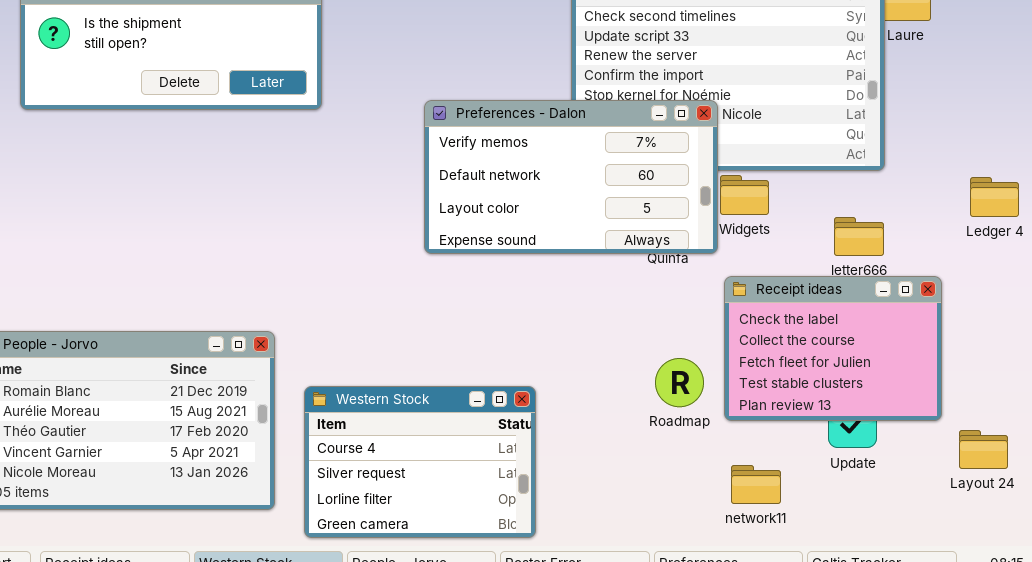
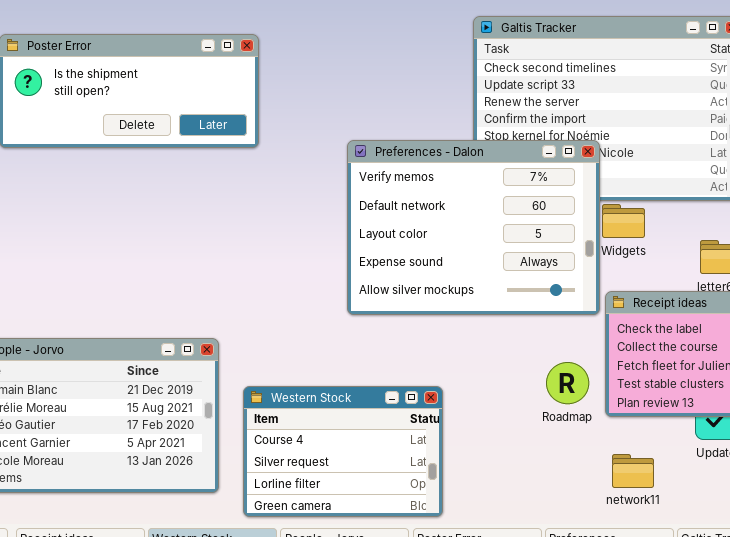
Preferences - Dalon: [424,100,718,254] -> [347,140,600,315], resized

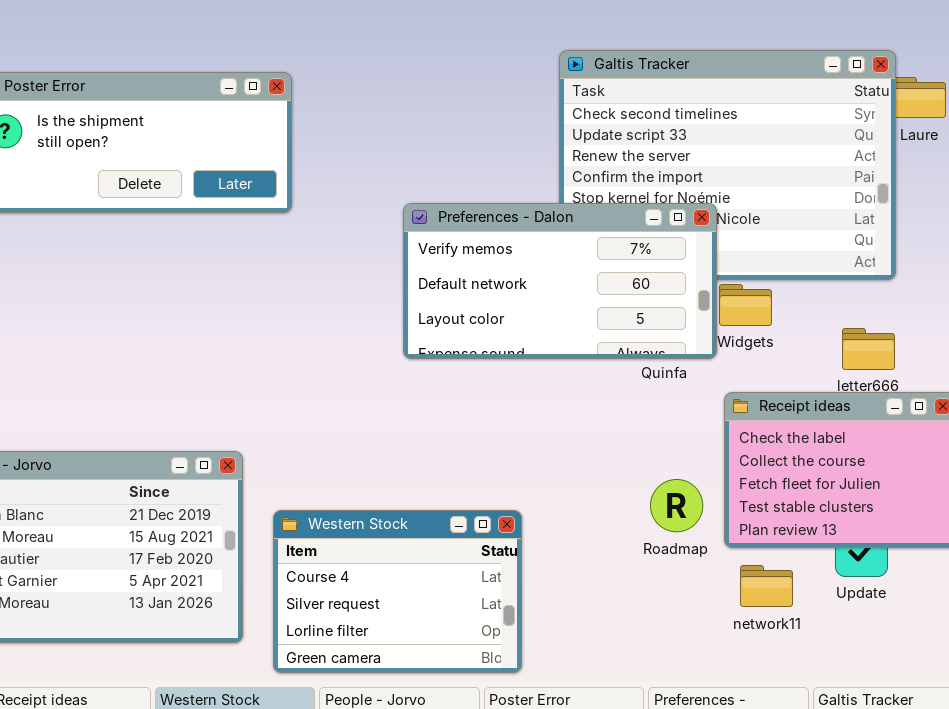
Preferences - Dalon: [347,140,600,315] -> [403,203,717,359], resized
network11: [612,454,654,488] -> [740,565,793,607], moved

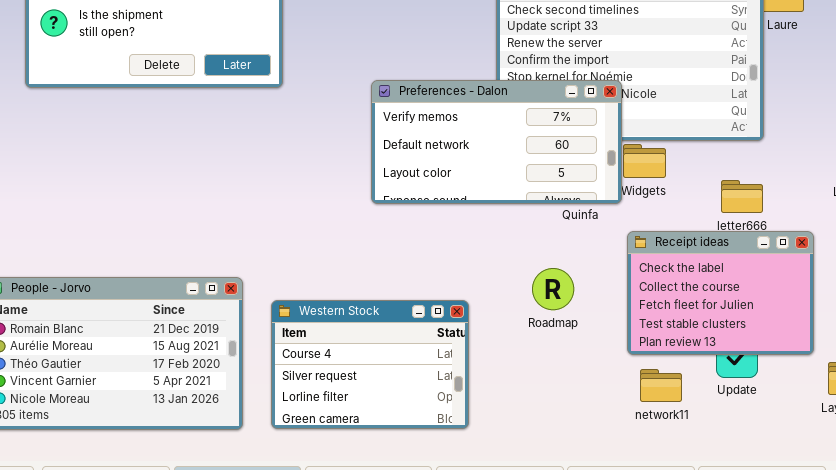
Roadmap: [650,479,703,532] -> [532,268,574,310], moved
Western Stock: [273,510,522,673] -> [271,300,469,429], moved

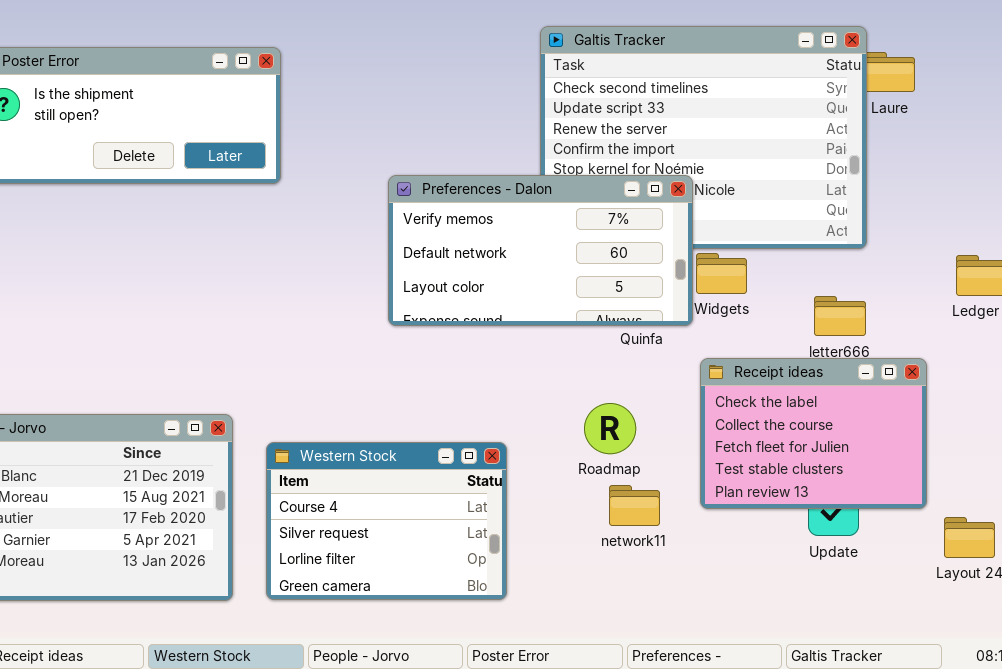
network11: [640,369,682,402] -> [609,485,660,526], moved

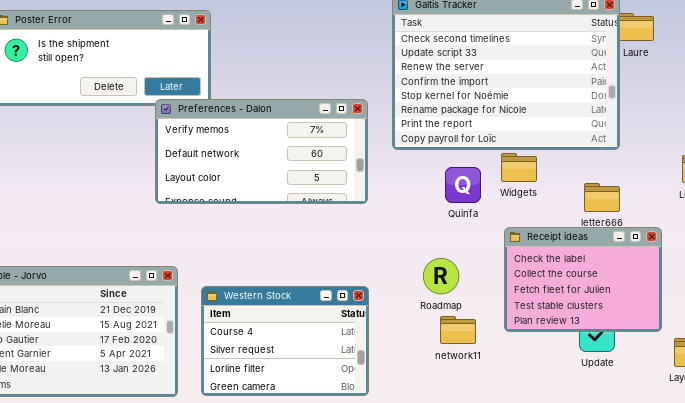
Preferences - Dalon: [388,175,693,326] -> [155,99,368,204], moved

